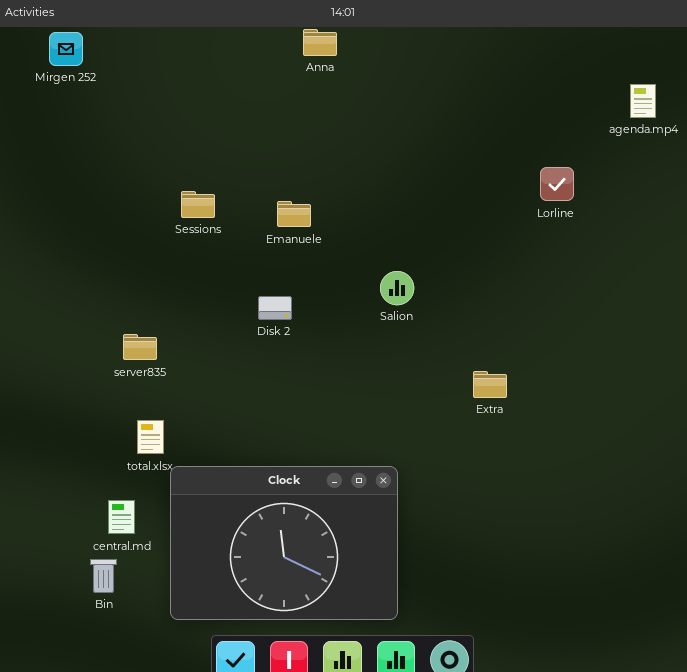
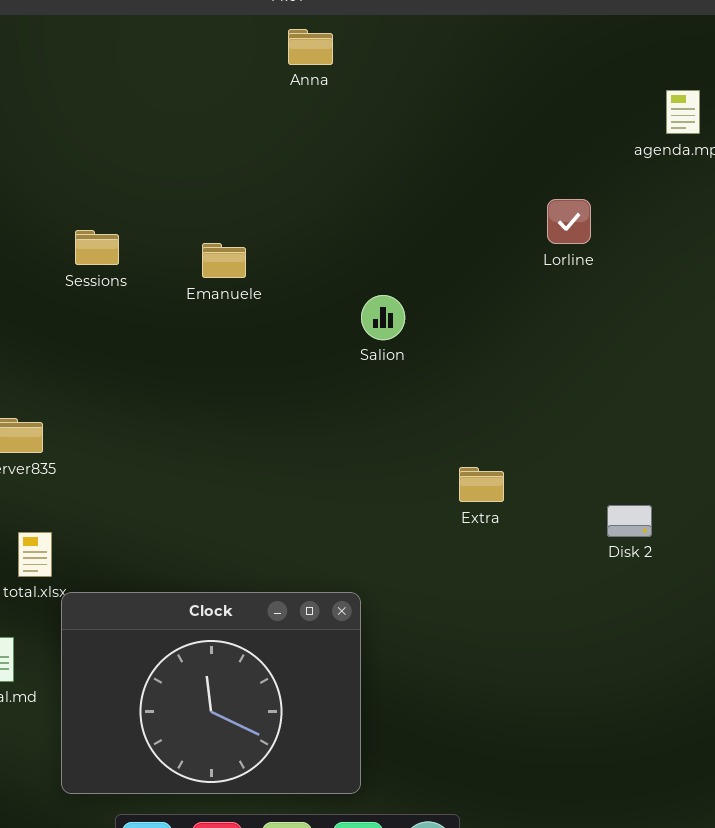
Anna: [303,29,337,56] -> [288,29,333,65], moved
Salion: [380,271,414,305] -> [361,295,405,340], moved
Disk 2: [258,296,292,320] -> [607,505,652,537], moved

